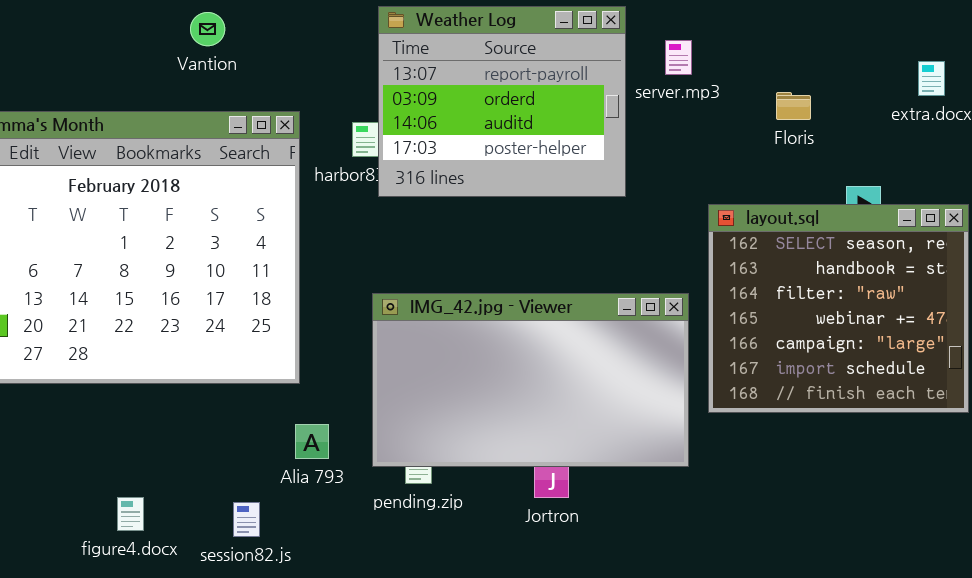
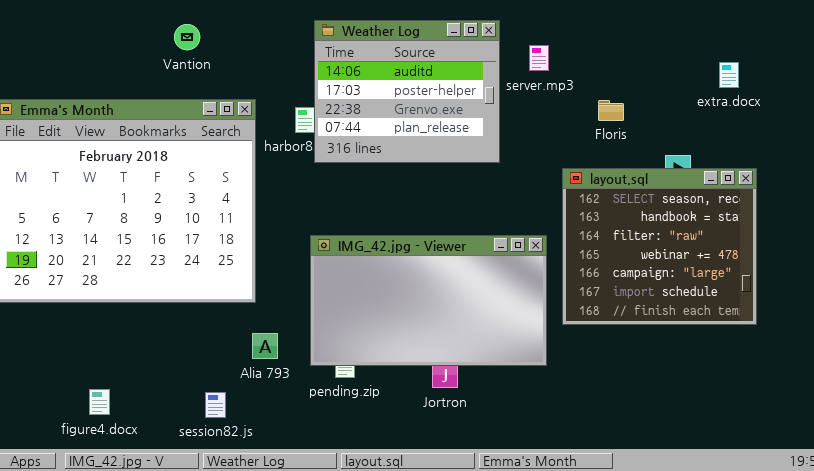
Weather Log: [378,6,626,197] -> [314,20,500,163], scrolled down 2 rows
Floris: [776,92,811,120] -> [598,100,624,121], moved
figure4.docx: [117,497,144,531] -> [89,389,110,415], moved

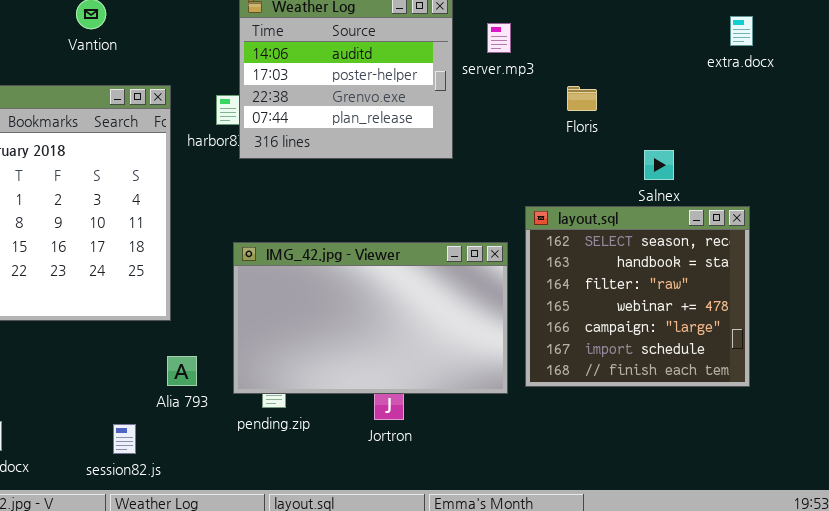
extra.docx: [719,62,739,88] -> [730,16,753,46], moved
layout.sql: [562,168,757,325] -> [525,206,750,387], moved

